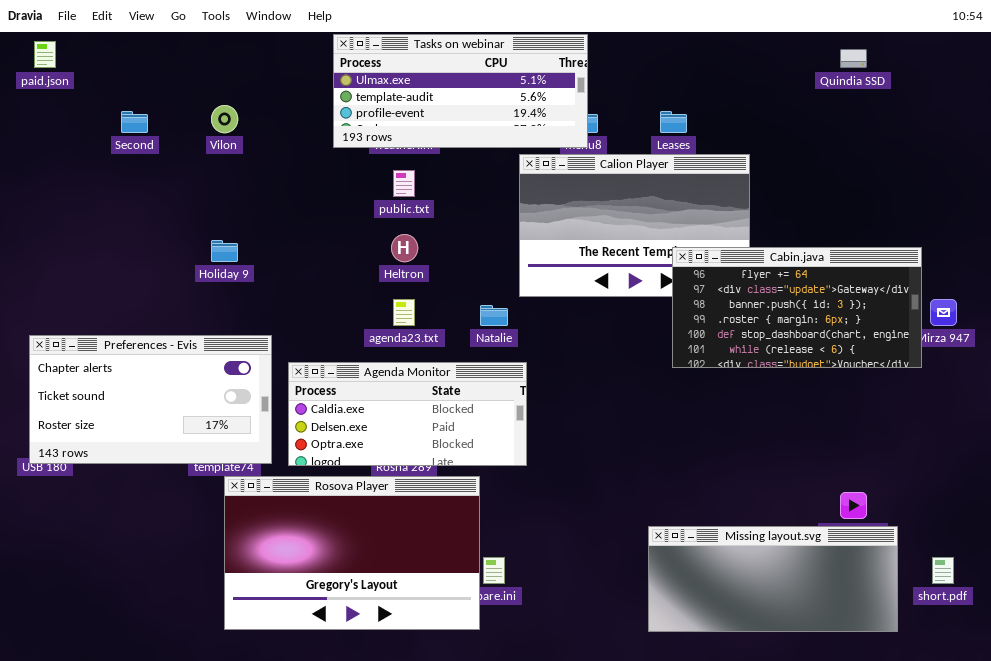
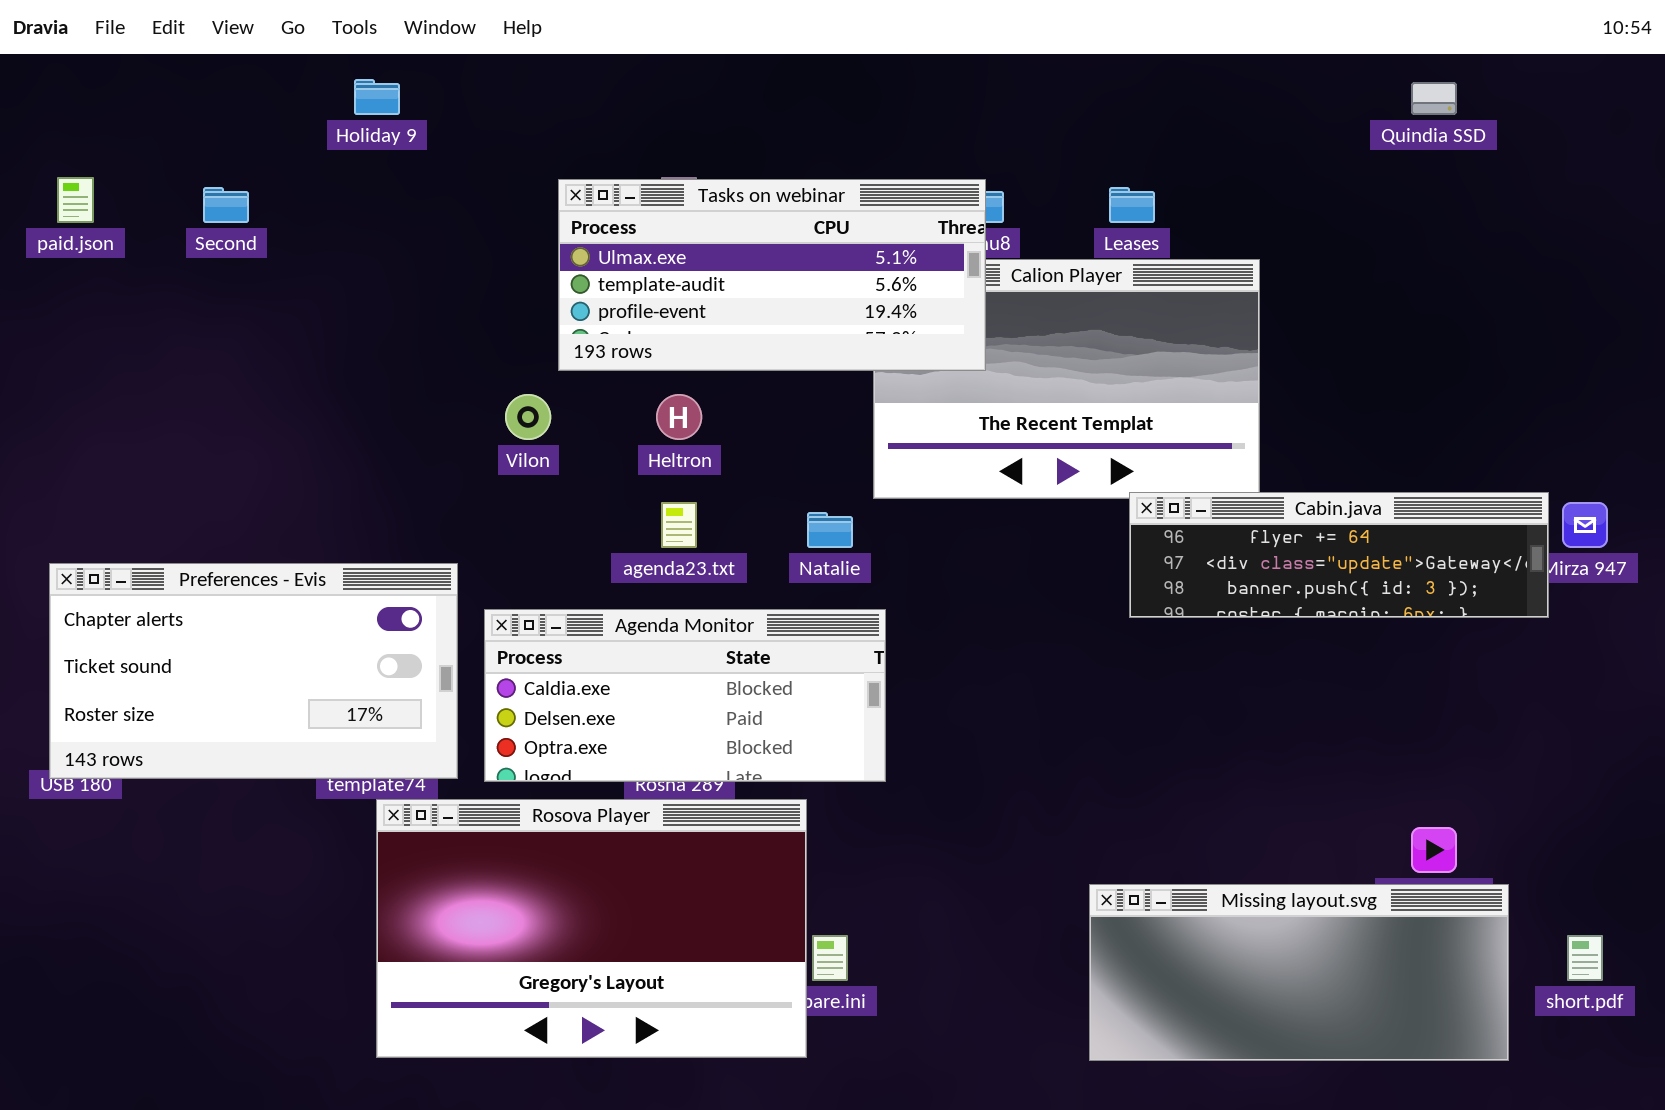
Tasks on webinar: [333,34,588,148] -> [558,179,986,371], moved
paid.json: [34,41,56,68] -> [57,177,94,223], moved
Vilon: [211,105,238,133] -> [505,394,551,440], moved
Holiday 9: [211,240,238,262] -> [354,79,400,115], moved
Cabin.java: [672,247,922,368] -> [1129,492,1549,618], resized

